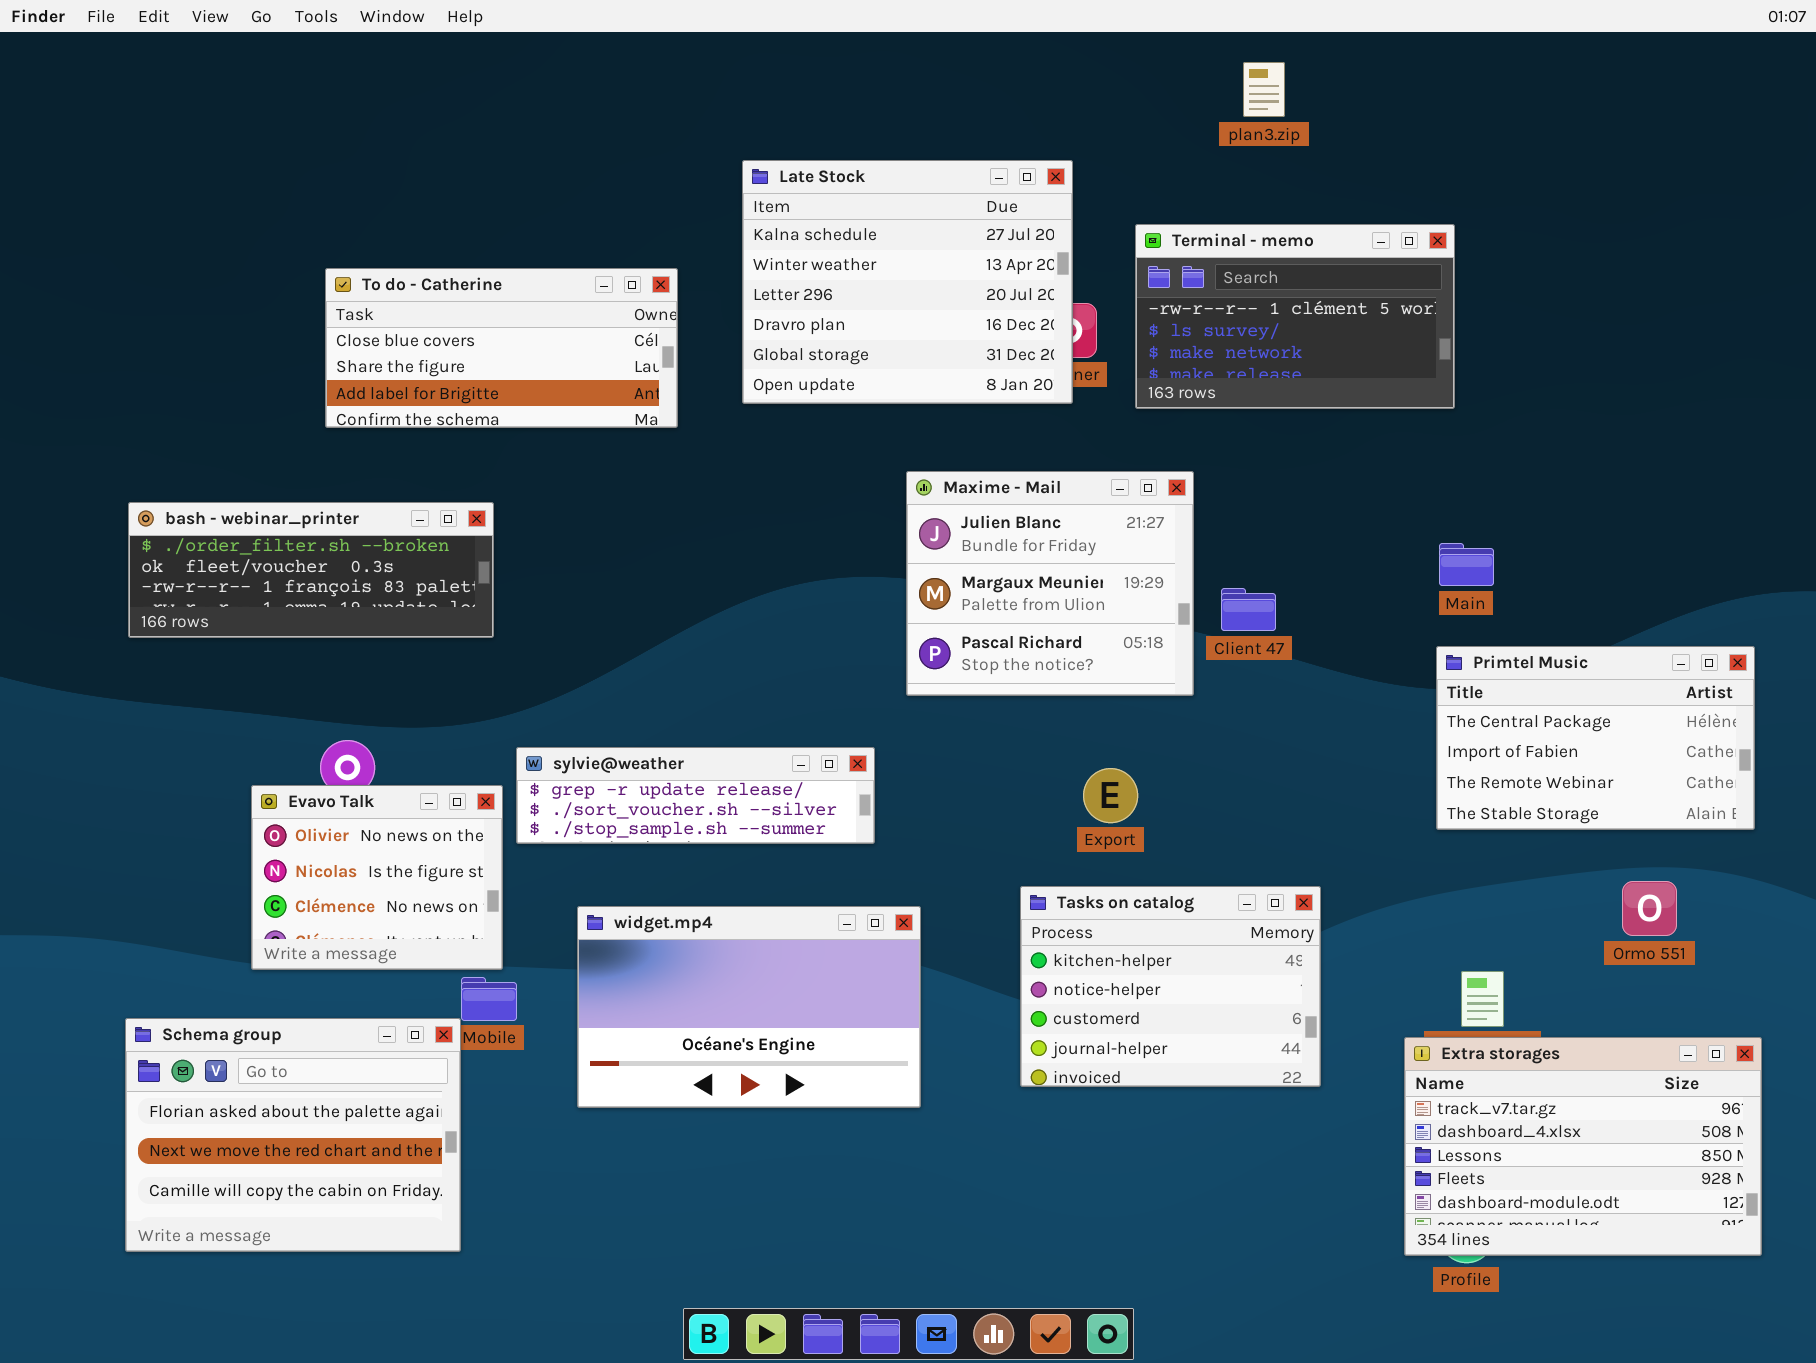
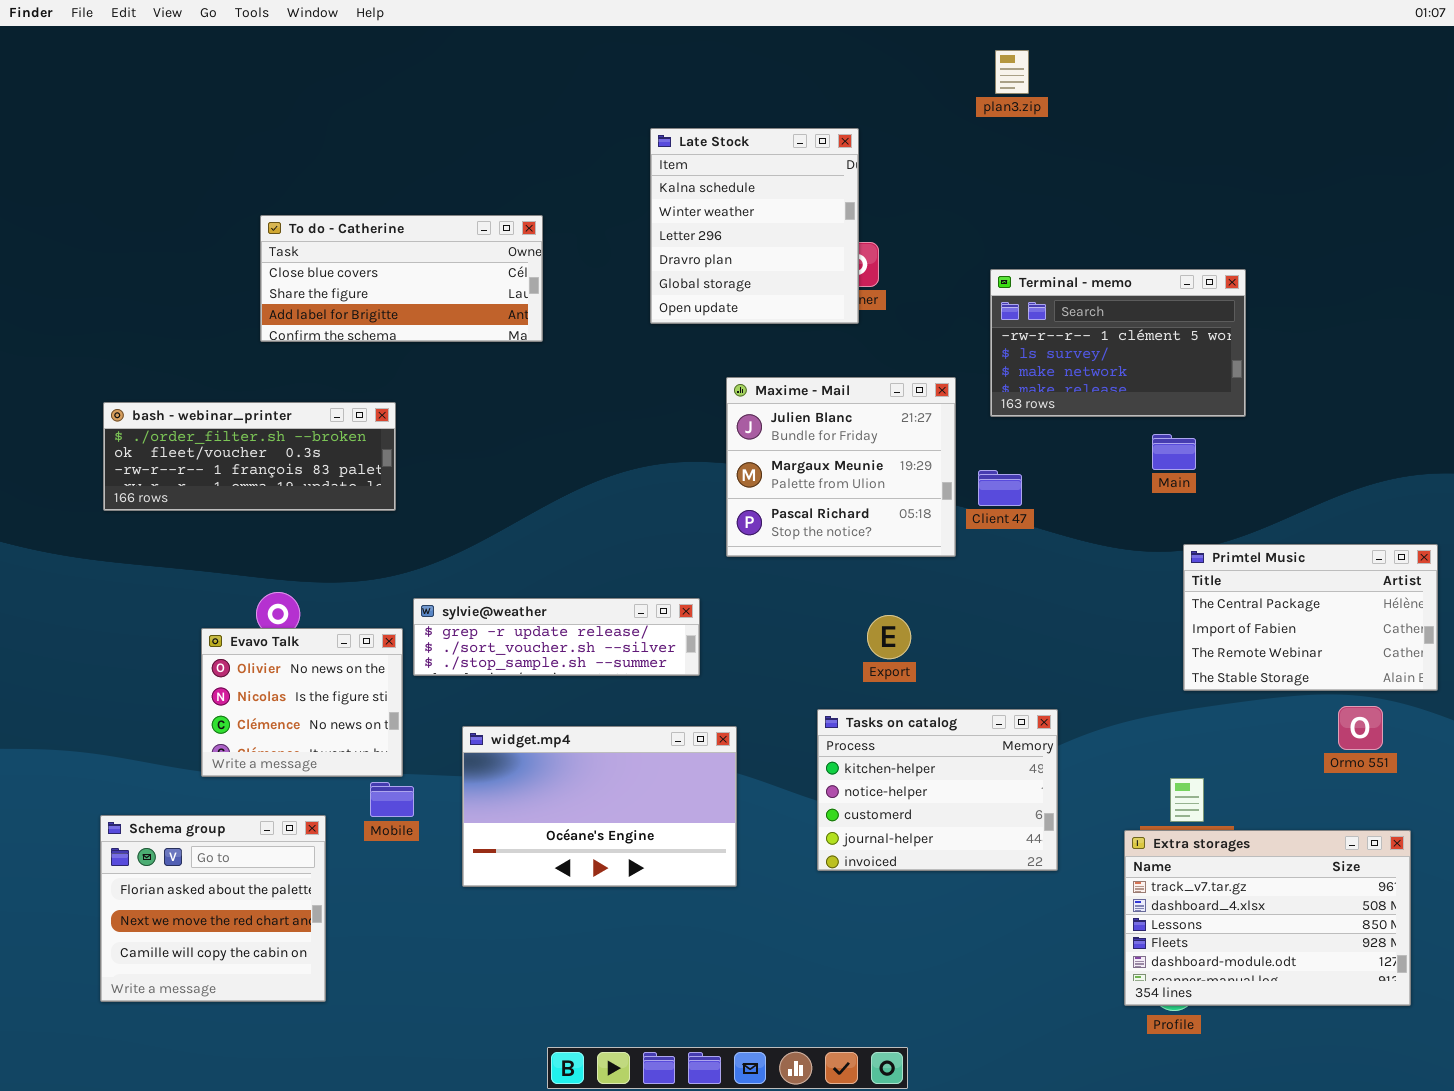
Late Stock: [742,160,1073,404] -> [650,128,859,324], resized
Terminal - memo: [1135,224,1455,409] -> [990,269,1246,417], moved
Primtel Music: [1436,646,1755,830] -> [1183,544,1438,691], moved
Ormo 551: [1622,881,1677,936] -> [1338,706,1383,750], moved
Schema group: [125,1018,461,1252] -> [100,815,326,1002], resized

